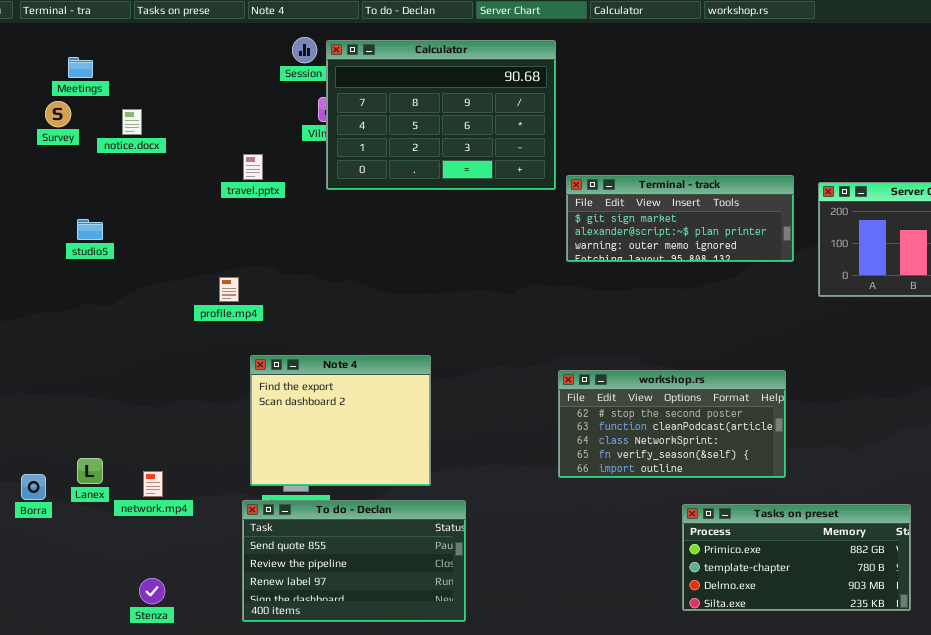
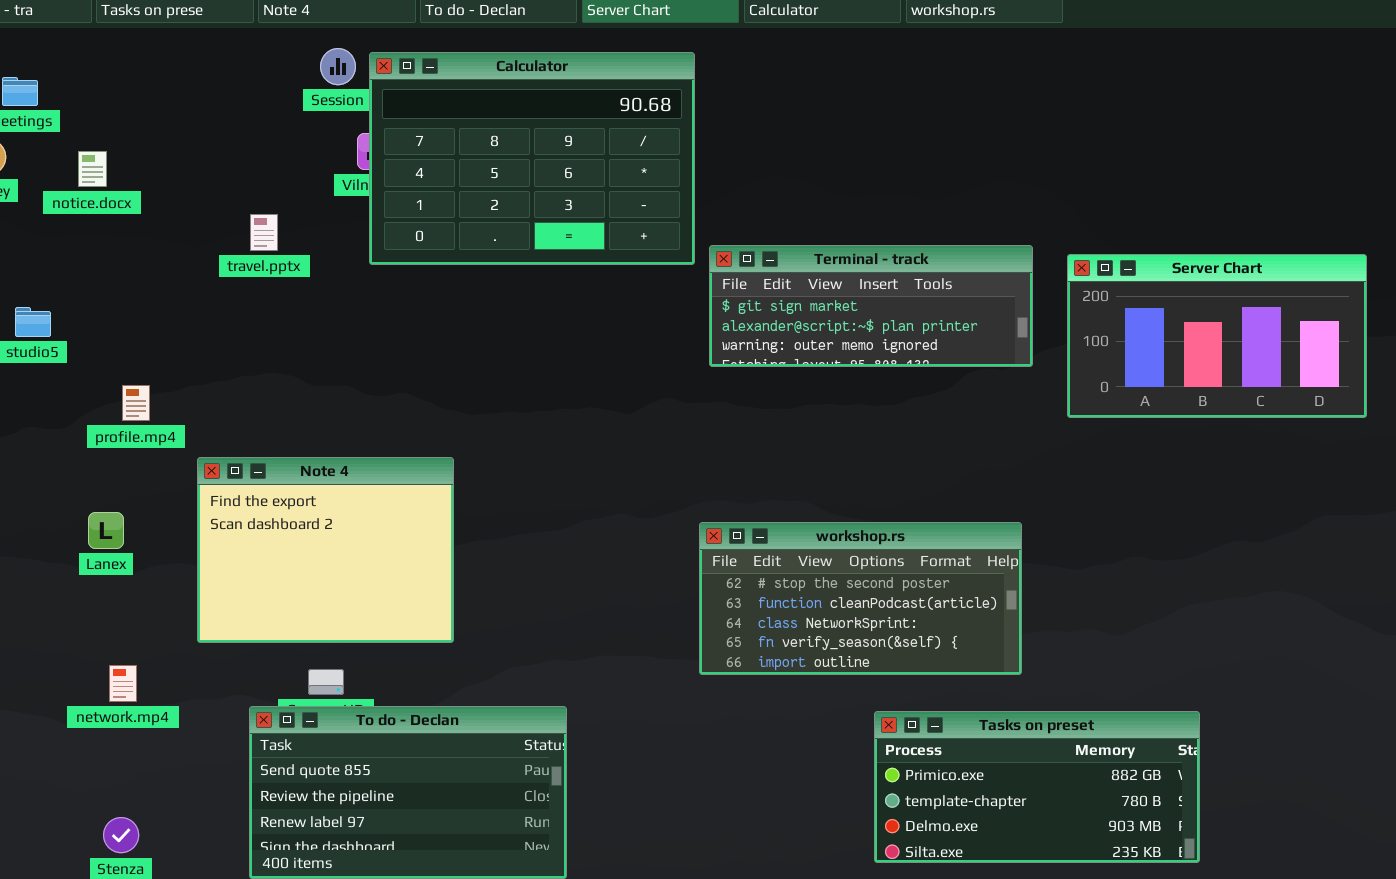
profile.mp4: [219,277,239,302] -> [122,385,150,421], moved
Note 4: [250,355,431,486] -> [197,457,454,643], moved
Lanex: [77,458,103,484] -> [88,512,124,549], moved

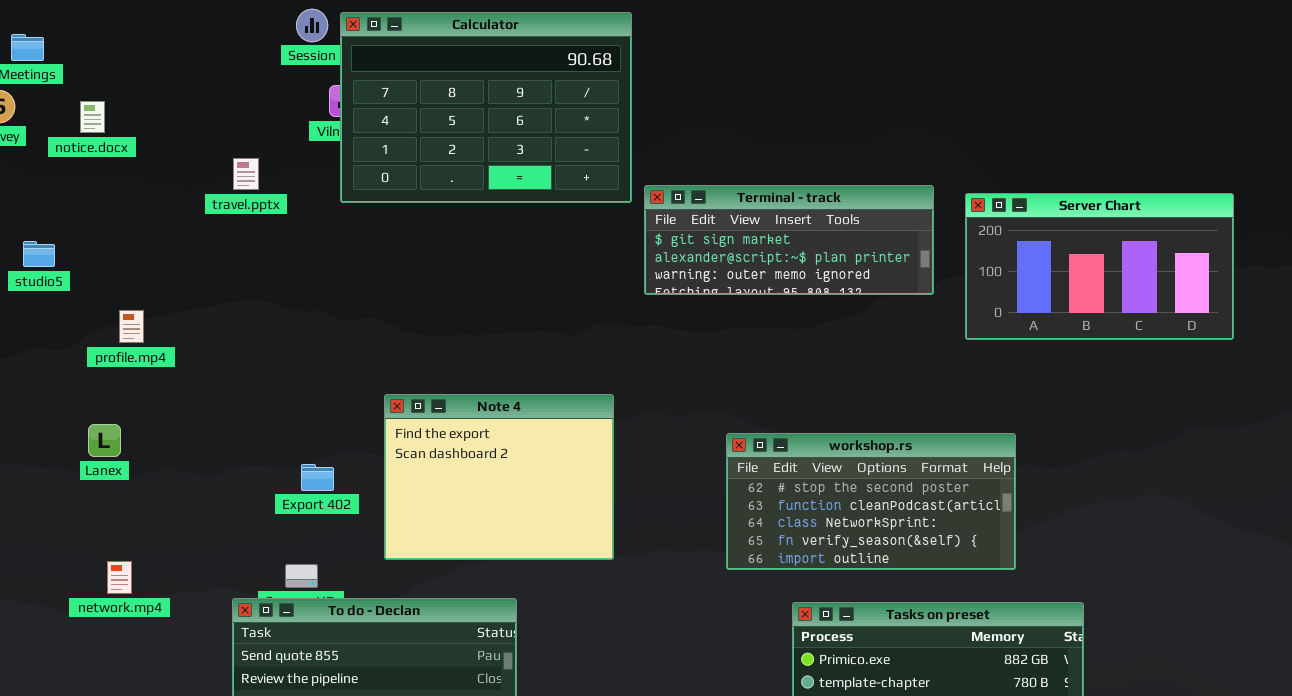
Note 4: [197,457,454,643] -> [384,394,614,560], moved
workshop.rs: [699,522,1022,675] -> [726,433,1016,570], moved

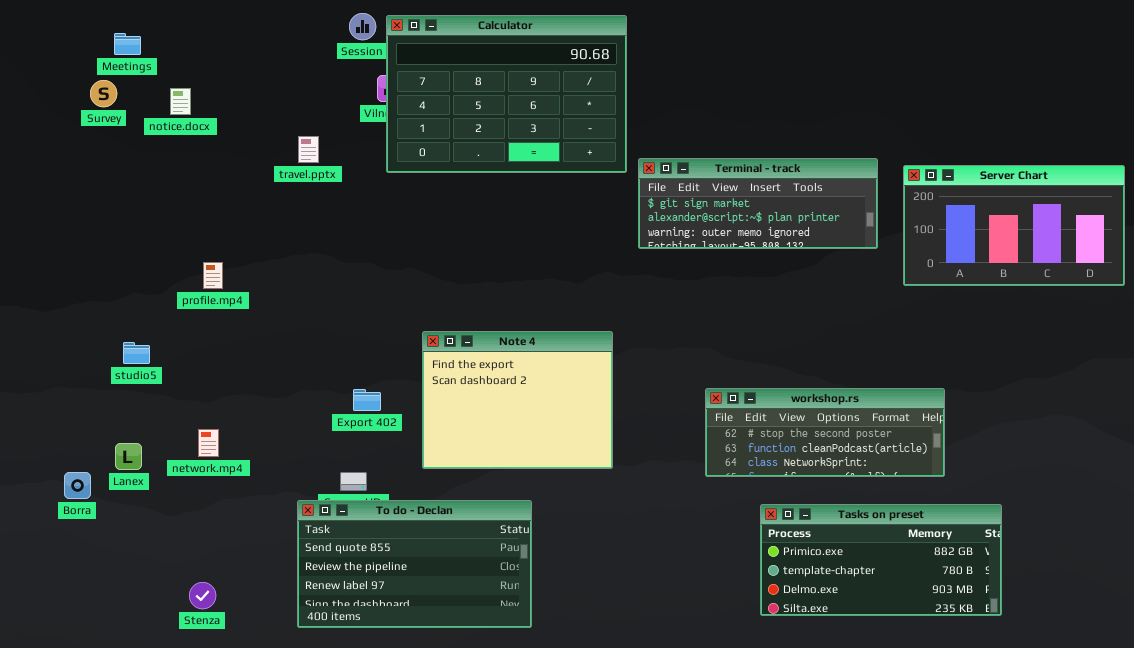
studio5: [23,241,55,267] -> [123,342,150,364], moved
Lanex: [88,424,121,457] -> [115,443,142,470], moved
workshop.rs: [726,433,1016,570] -> [705,388,945,477], resized
network.mp4: [107,561,132,594] -> [198,429,219,457], moved

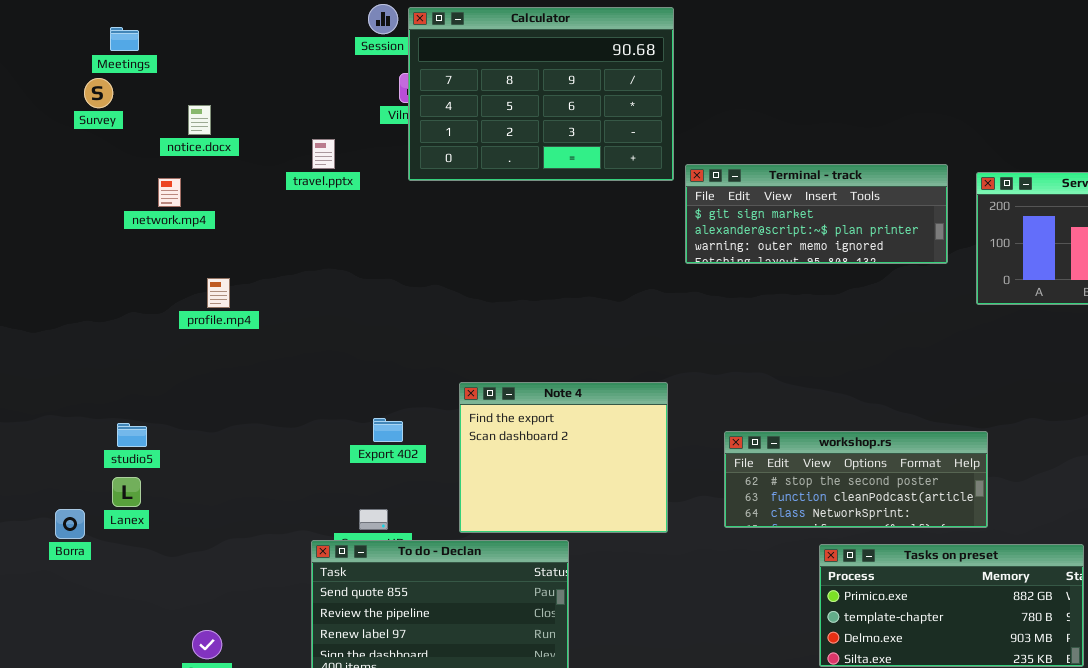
notice.docx: [170,88,191,115] -> [188,105,211,135], moved
Note 4: [422,331,613,469] -> [459,382,668,533], moved
studio5: [123,342,150,364] -> [117,423,147,447], moved
workshop.rs: [705,388,945,477] -> [724,431,988,528], moved
network.mp4: [198,429,219,457] -> [158,178,181,207], moved

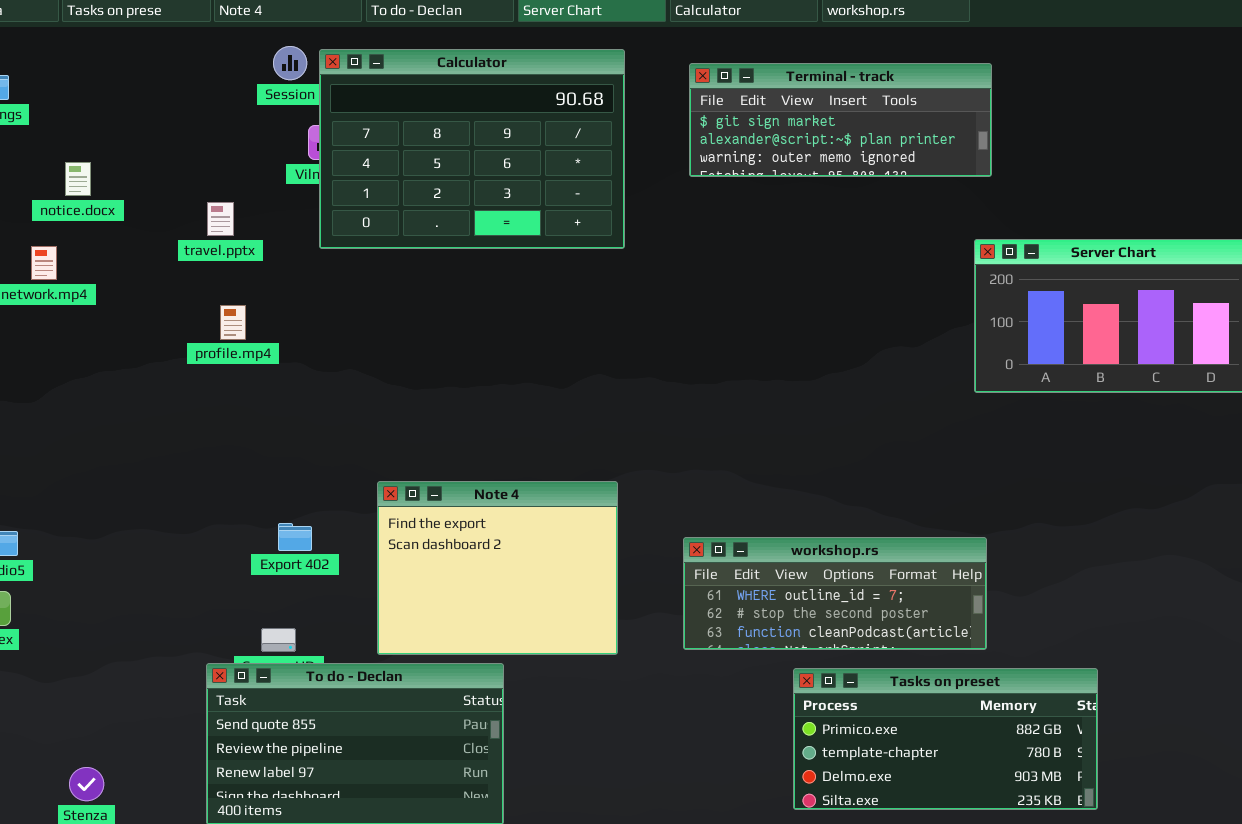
Terminal - track: [685,164,948,264] -> [689,63,992,177], moved
profile.mp4: [207,278,230,308] -> [220,305,246,340], moved
workshop.rs: [724,431,988,528] -> [683,537,987,650], scrolled up 1 row

